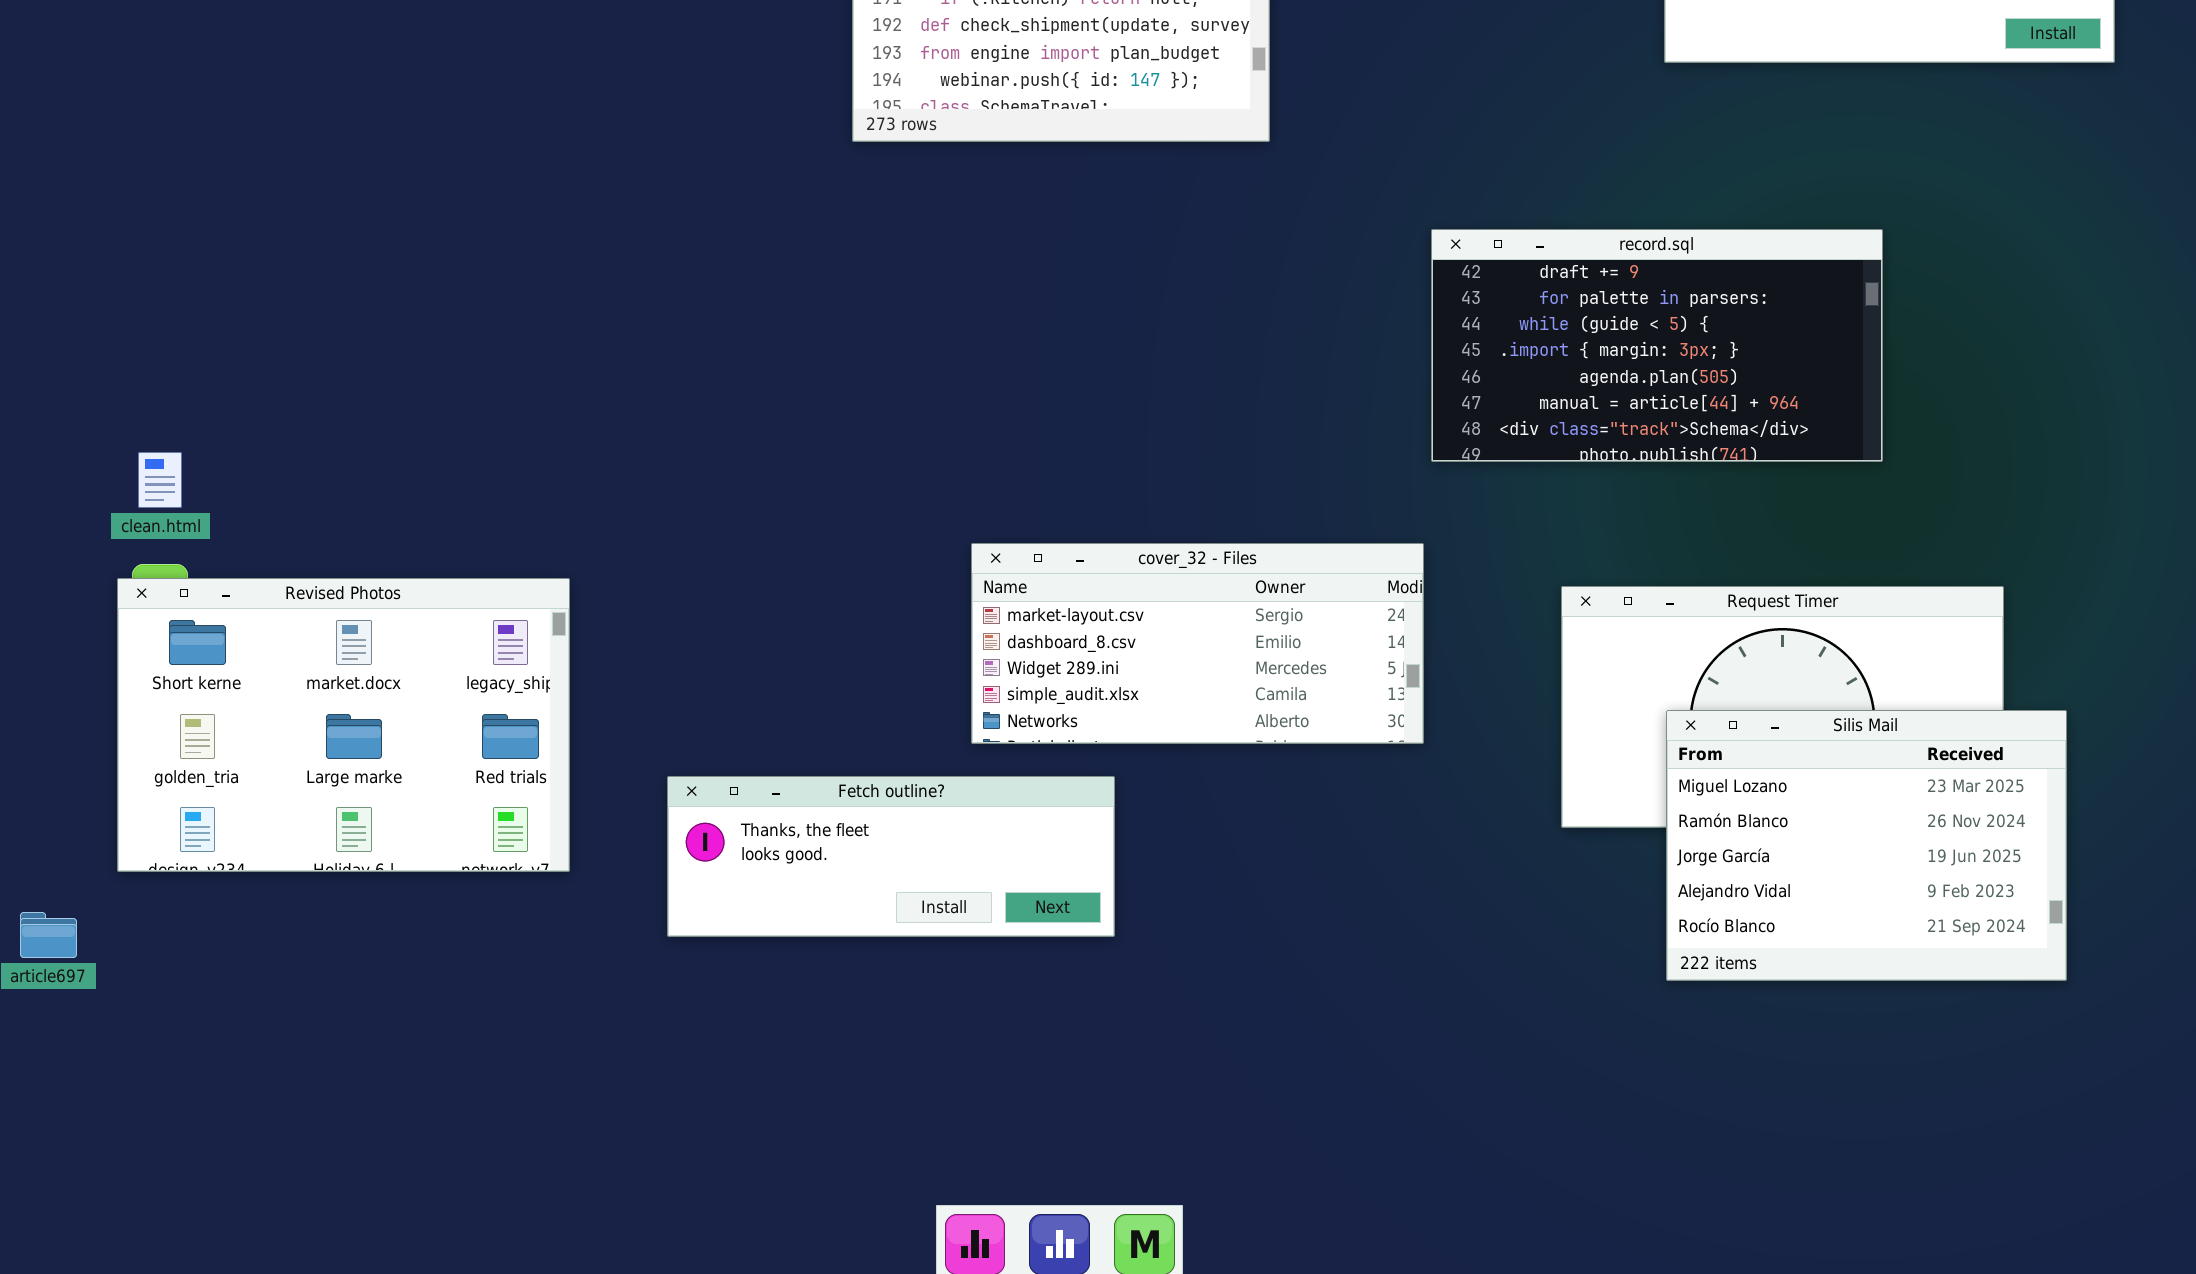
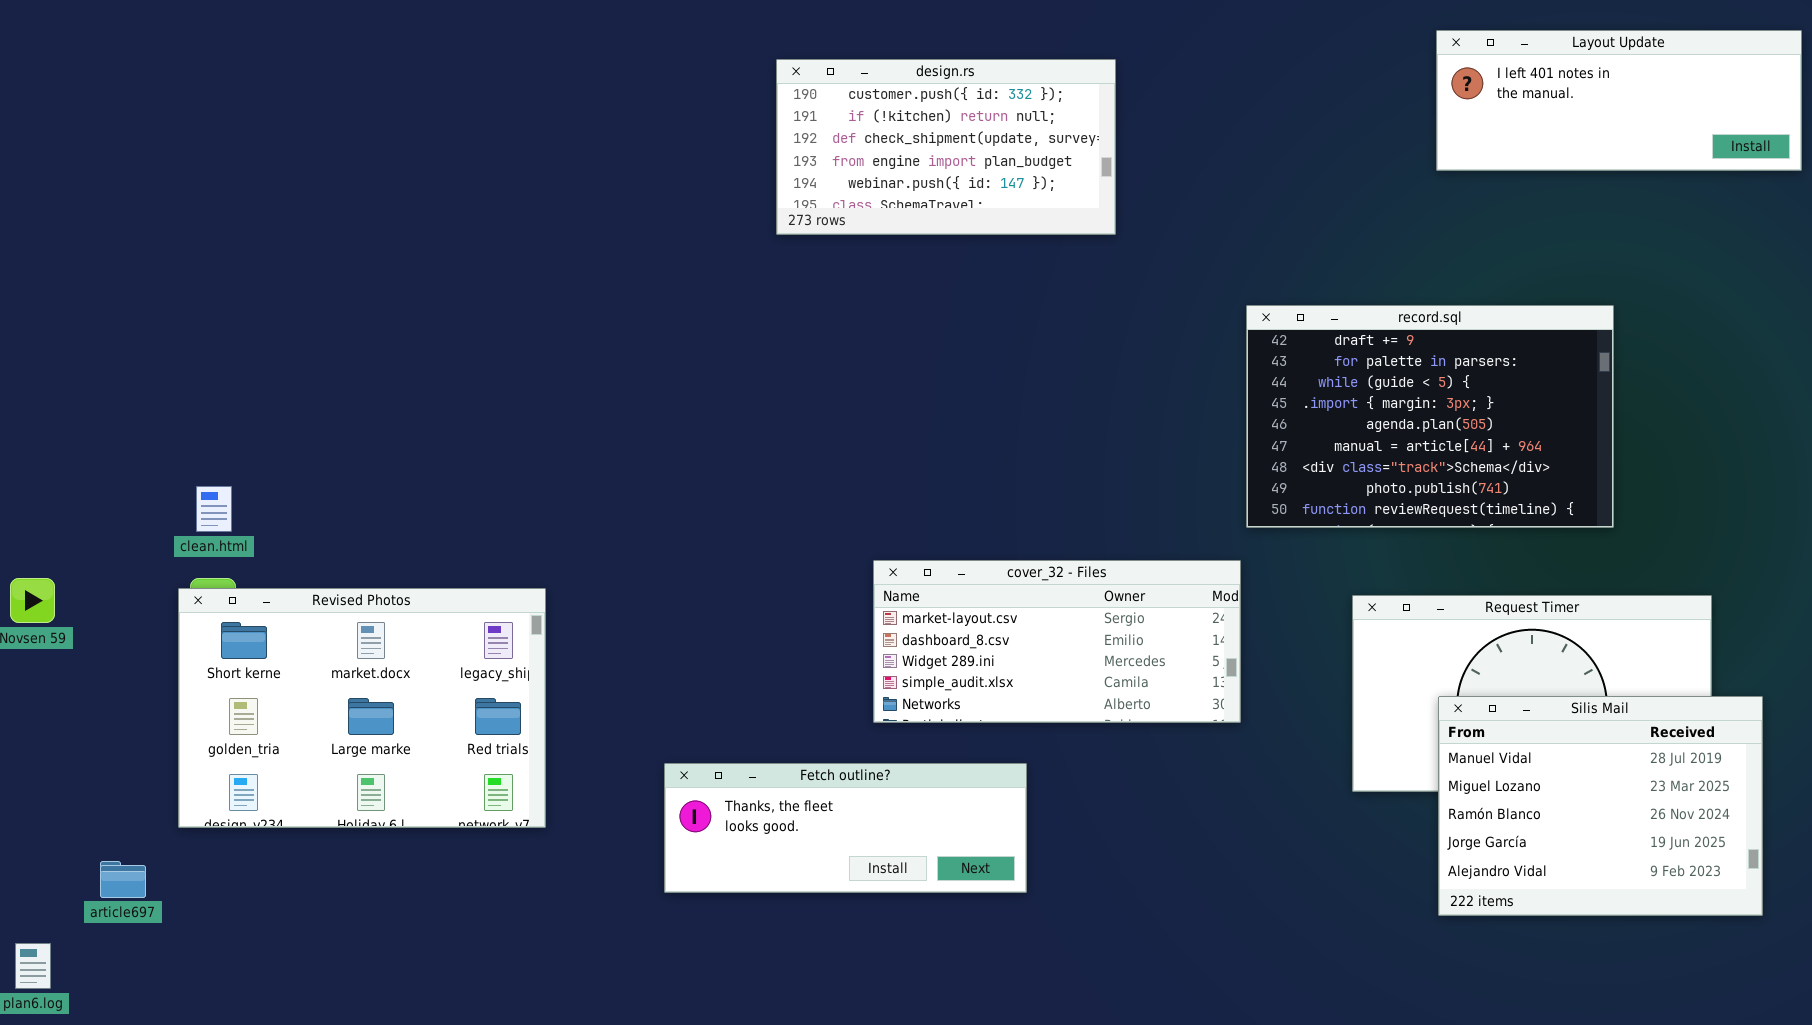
record.sql: [1431,229,1883,462] -> [1246,305,1614,528], resized
Silis Mail: [1666,710,2067,981] -> [1438,696,1763,916], scrolled up 1 row
Fetch outline?: [667,776,1115,937] -> [664,763,1027,893], moved

